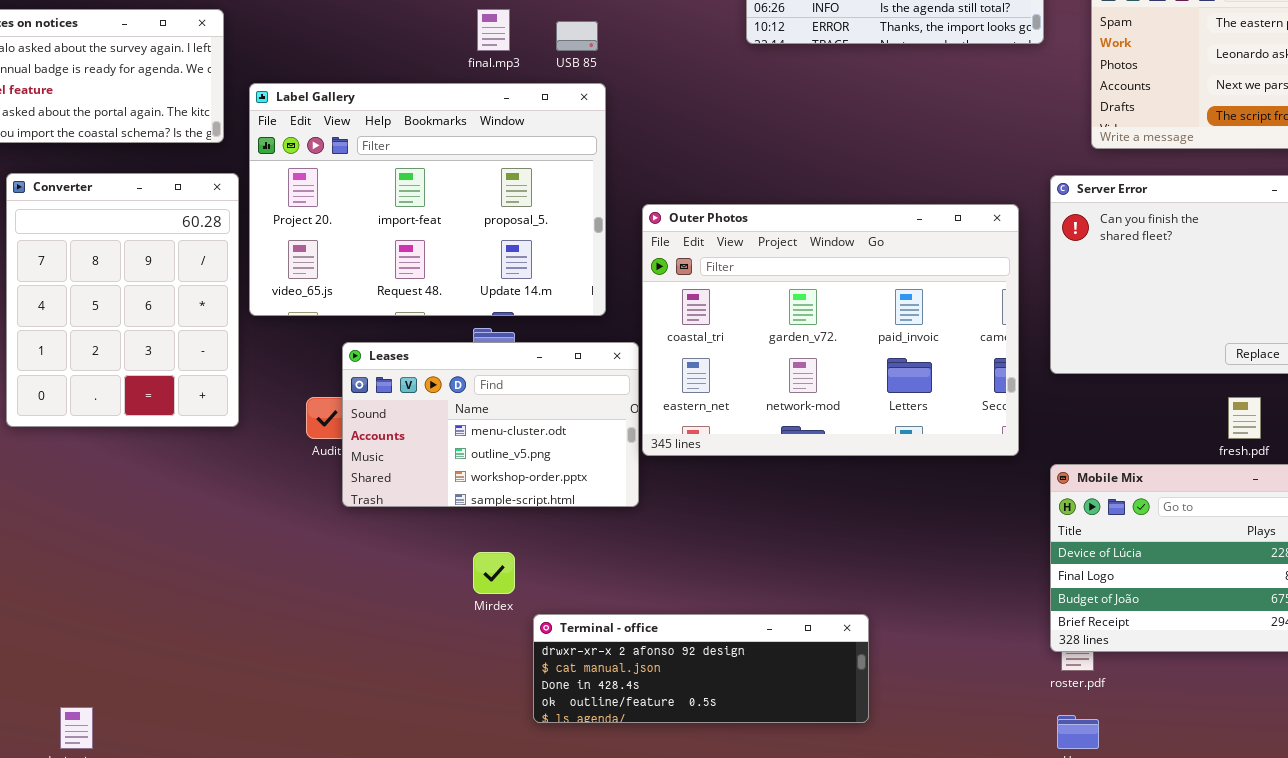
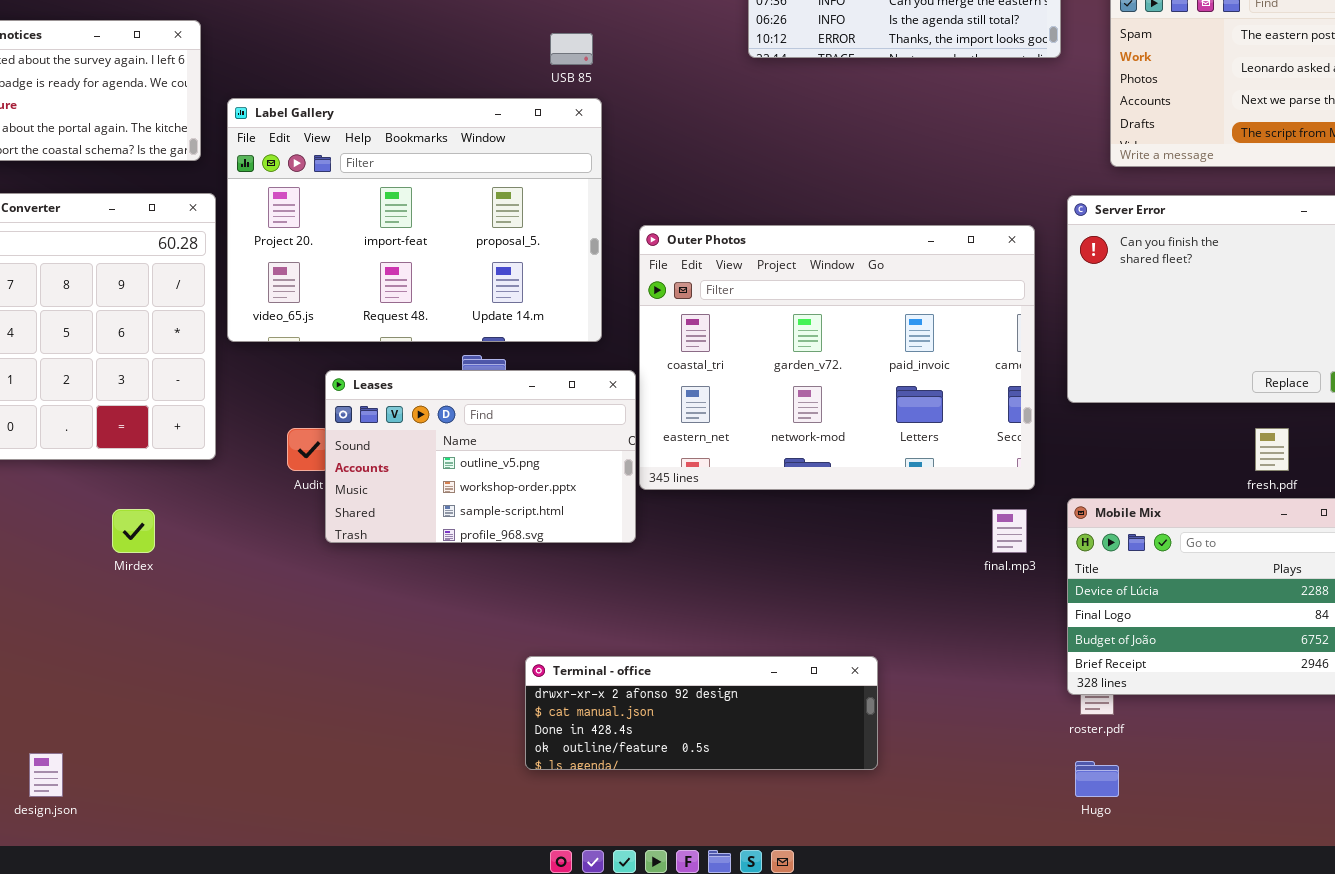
final.mp3: [477,9,510,51] -> [992,509,1027,553], moved
Leases: [342,342,639,507] -> [325,370,636,543], scrolled down 1 row
Mirdex: [473,552,515,594] -> [112,509,155,553], moved

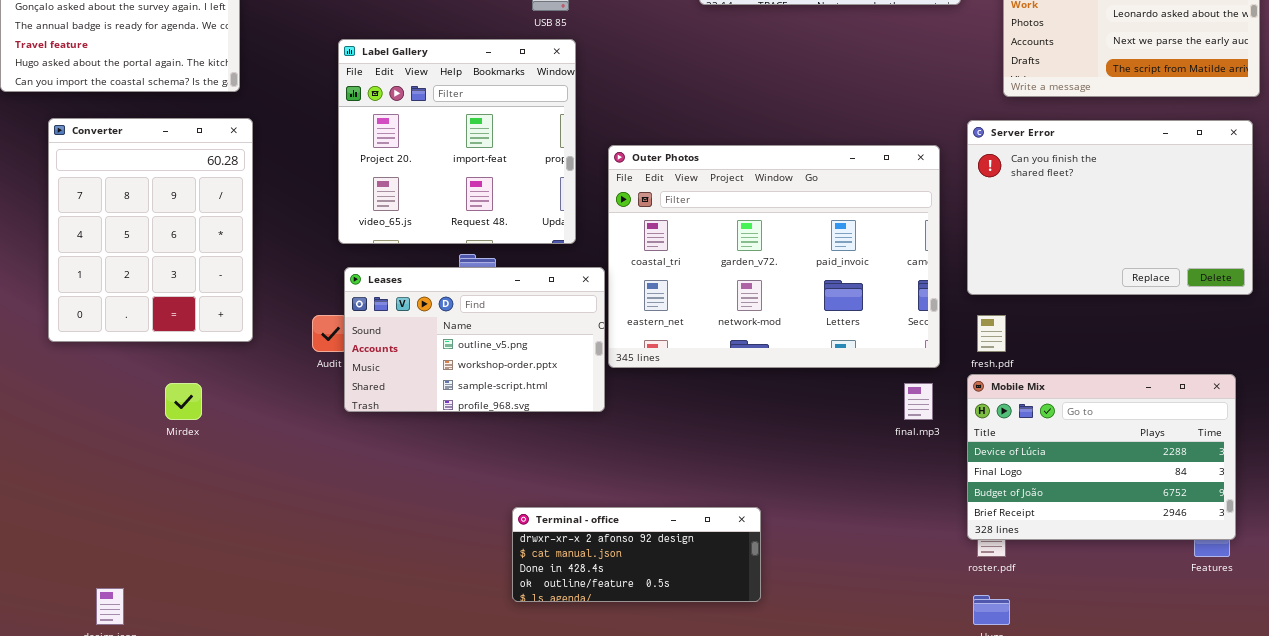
Label Gallery: [227,98,602,342] -> [338,39,576,244], resized
fresh.pdf: [1255,428,1289,471] -> [977,315,1006,352], moved
Terminal - office: [525,656,878,770] -> [512,507,761,602], resized

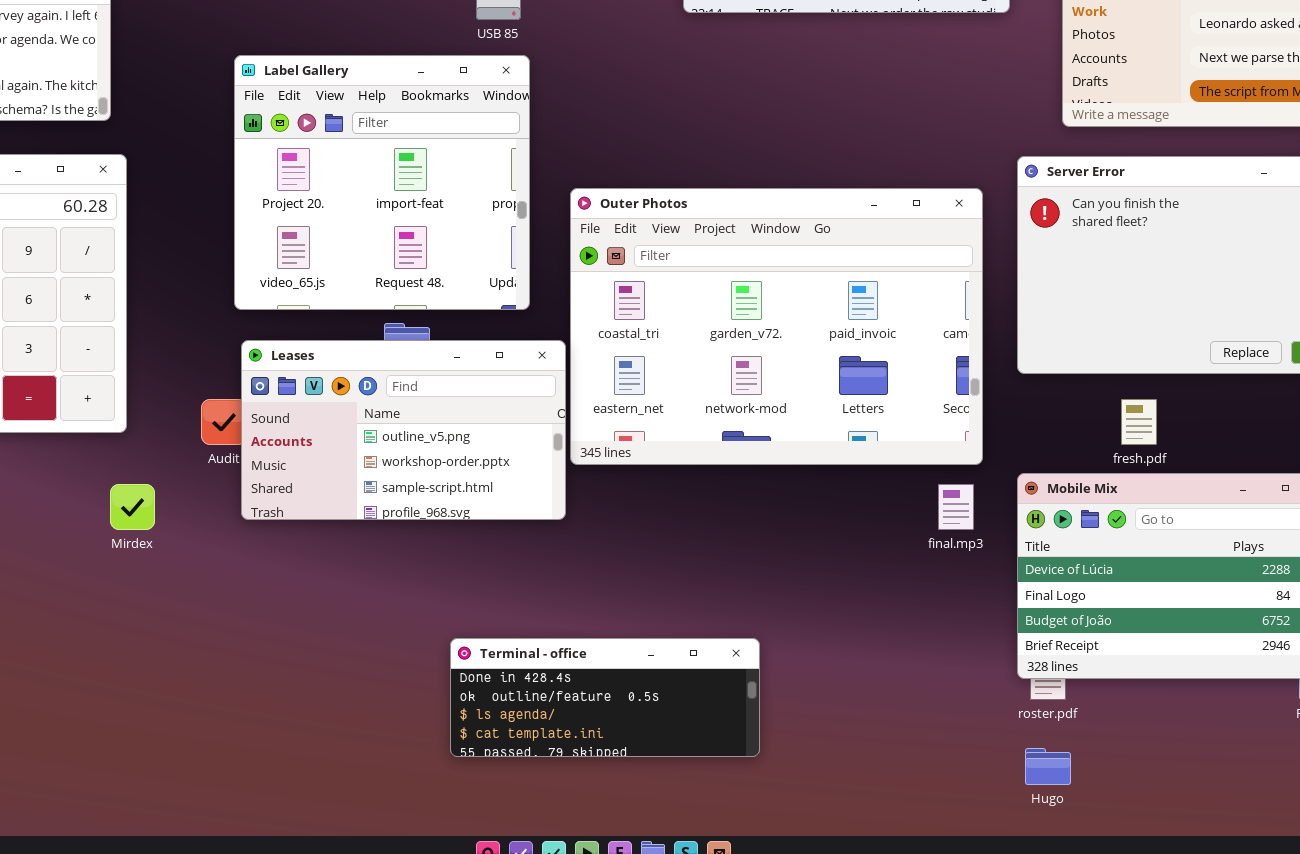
fresh.pdf: [977,315,1006,352] -> [1121,399,1157,445], moved
Mirdex: [165,383,202,420] -> [110,484,155,530], moved
Terminal - office: [512,507,761,602] -> [450,638,760,757], scrolled down 2 rows

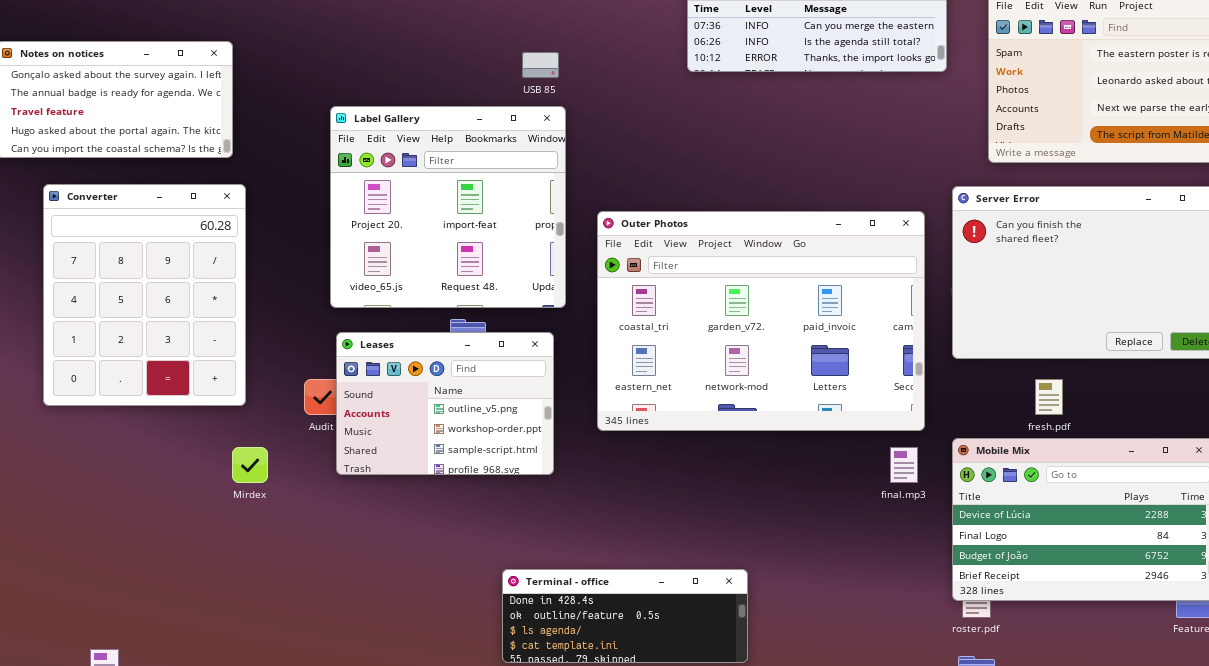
Leases: [241,340,566,520] -> [336,332,554,475], resized

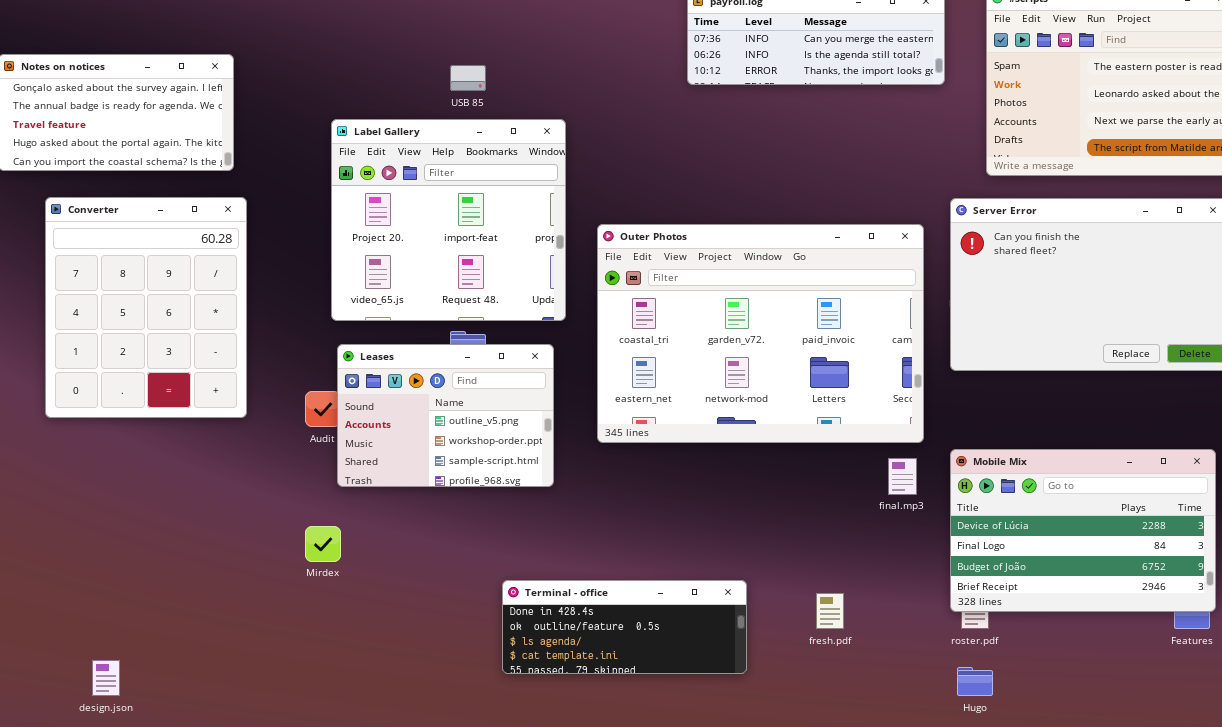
USB 85: [522,52,559,78] -> [450,65,486,91], moved
fresh.pdf: [1035,379,1063,415] -> [816,593,844,629], moved
Mirdex: [232,447,268,483] -> [305,526,341,562], moved

